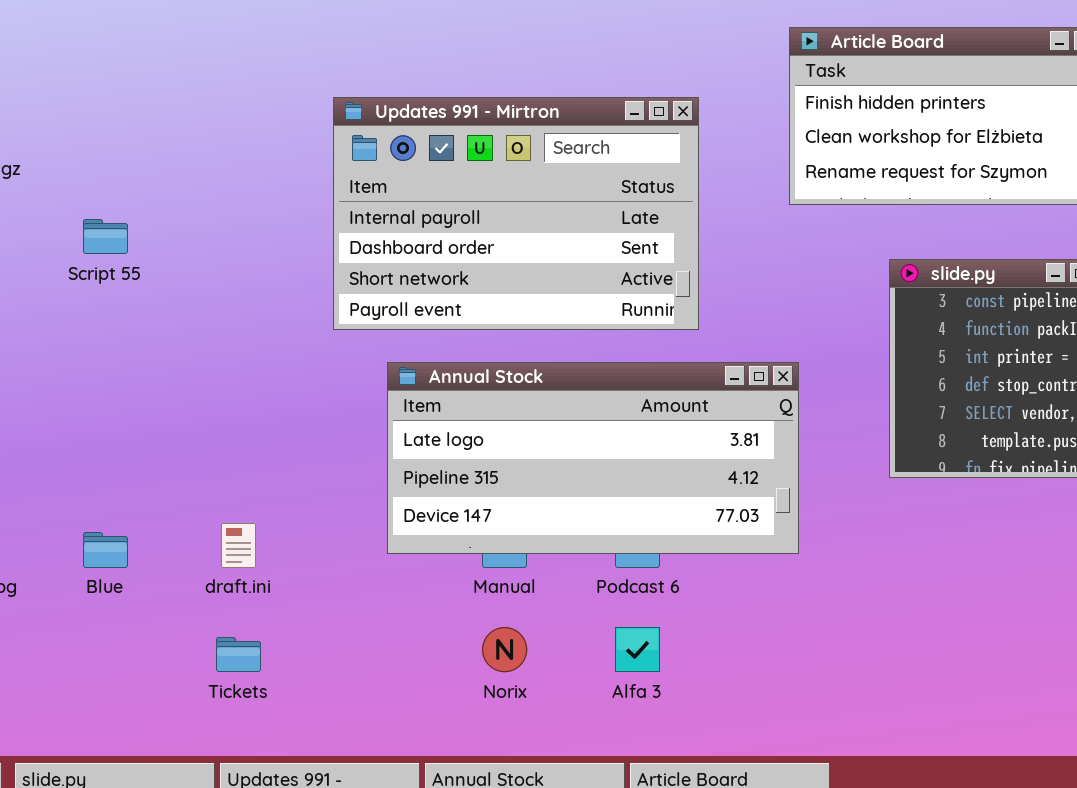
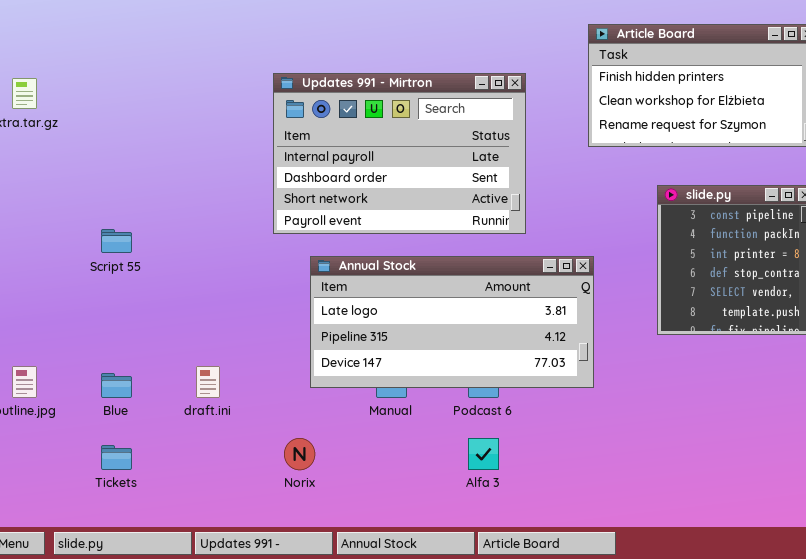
Script 55: [83,219,128,254] -> [101,229,132,253], moved
Norix: [482,627,527,672] -> [284,438,315,470], moved
Tickets: [216,637,261,672] -> [101,445,132,470], moved

